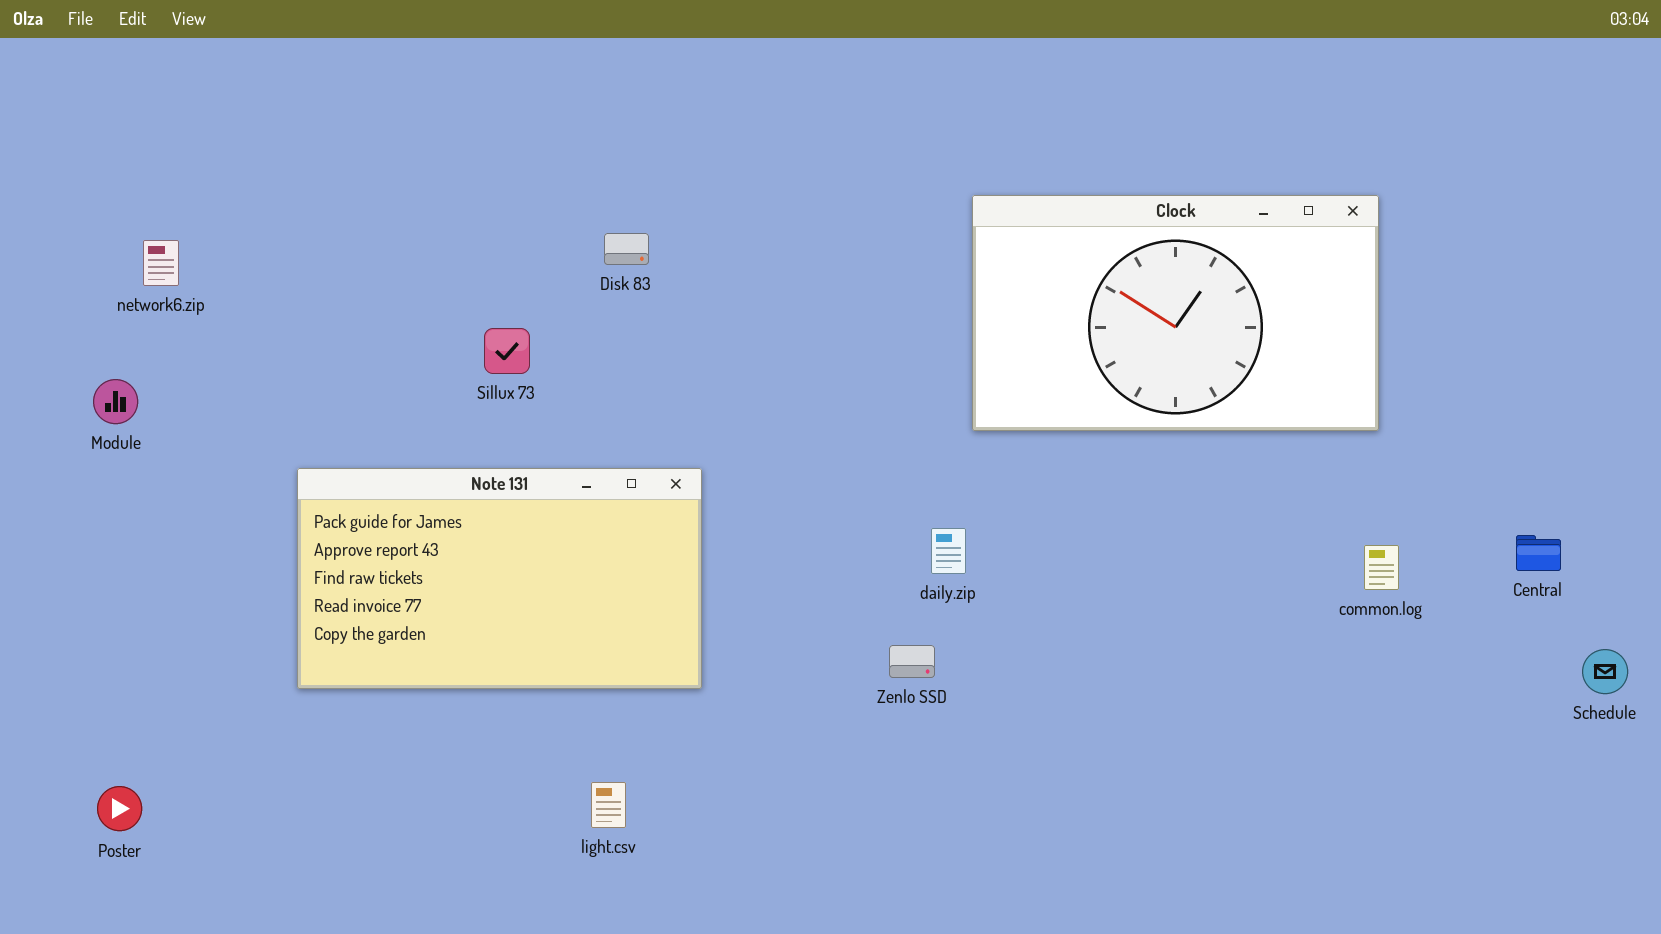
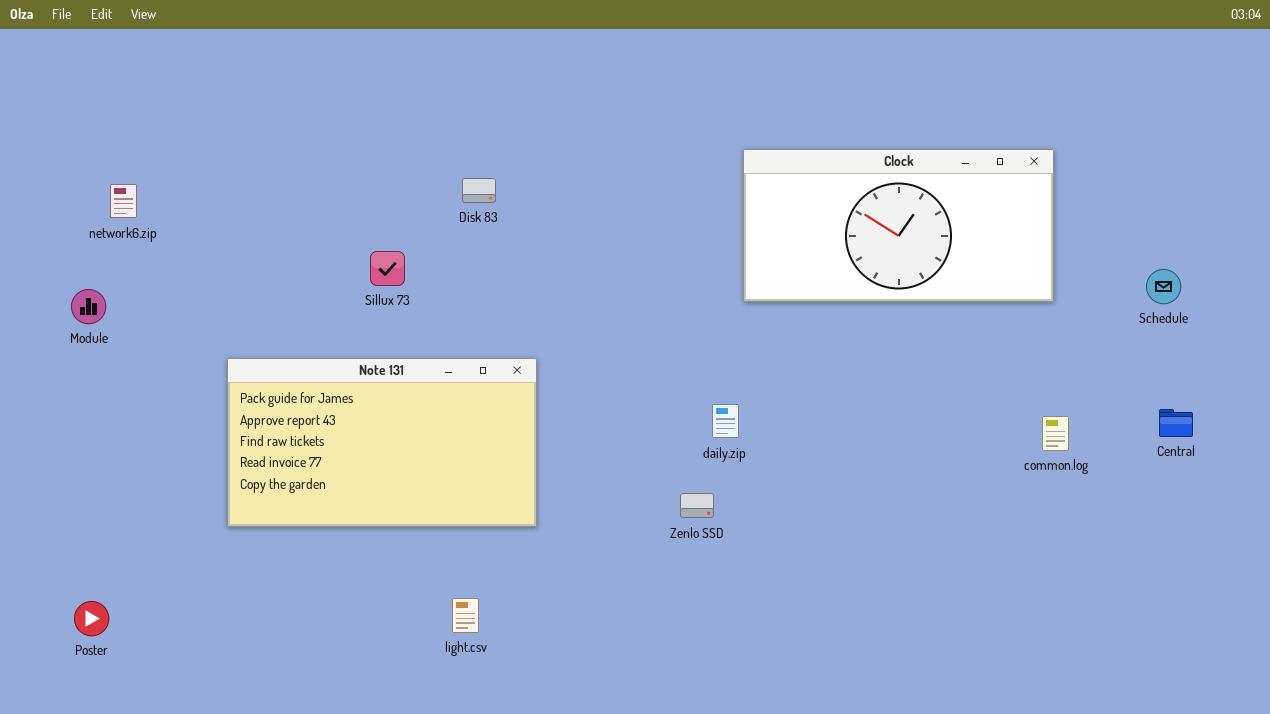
Clock: [972,195,1379,431] -> [743,149,1054,302], resized
Schedule: [1582,649,1628,694] -> [1146,269,1181,304], moved

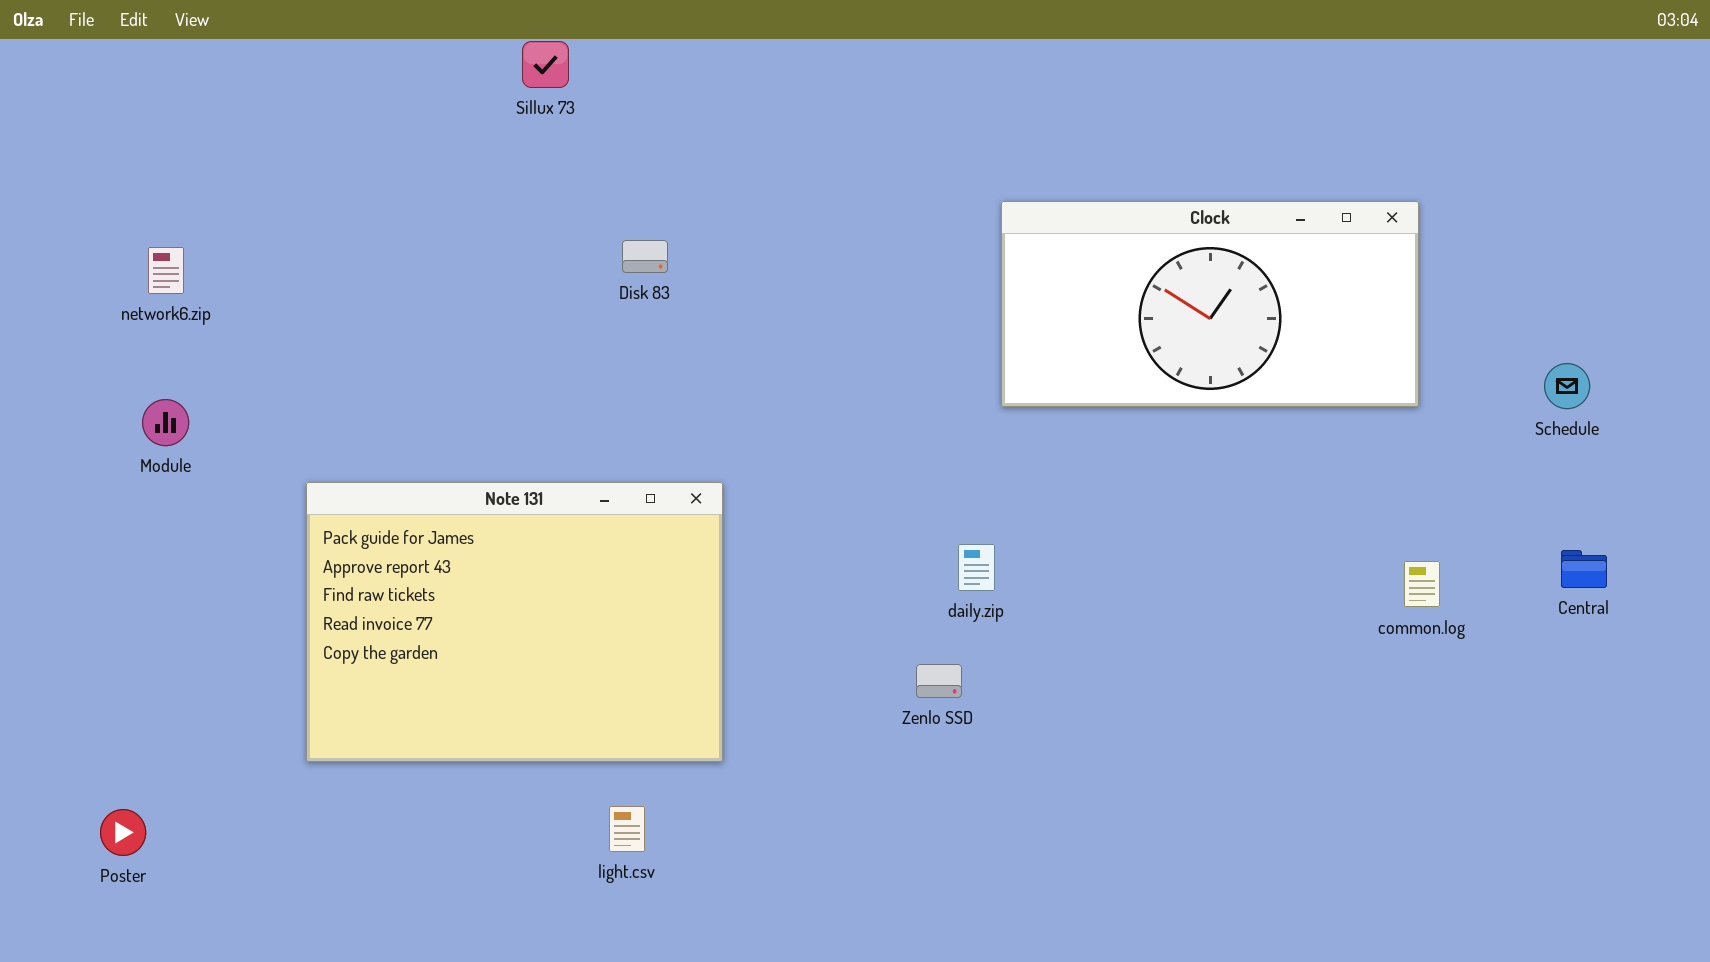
Sillux 73: [370,251,405,286] -> [522,41,569,88], moved
Module: [71,289,106,324] -> [142,399,189,446], moved
Note 131: [227,358,537,527] -> [306,482,723,762], resized

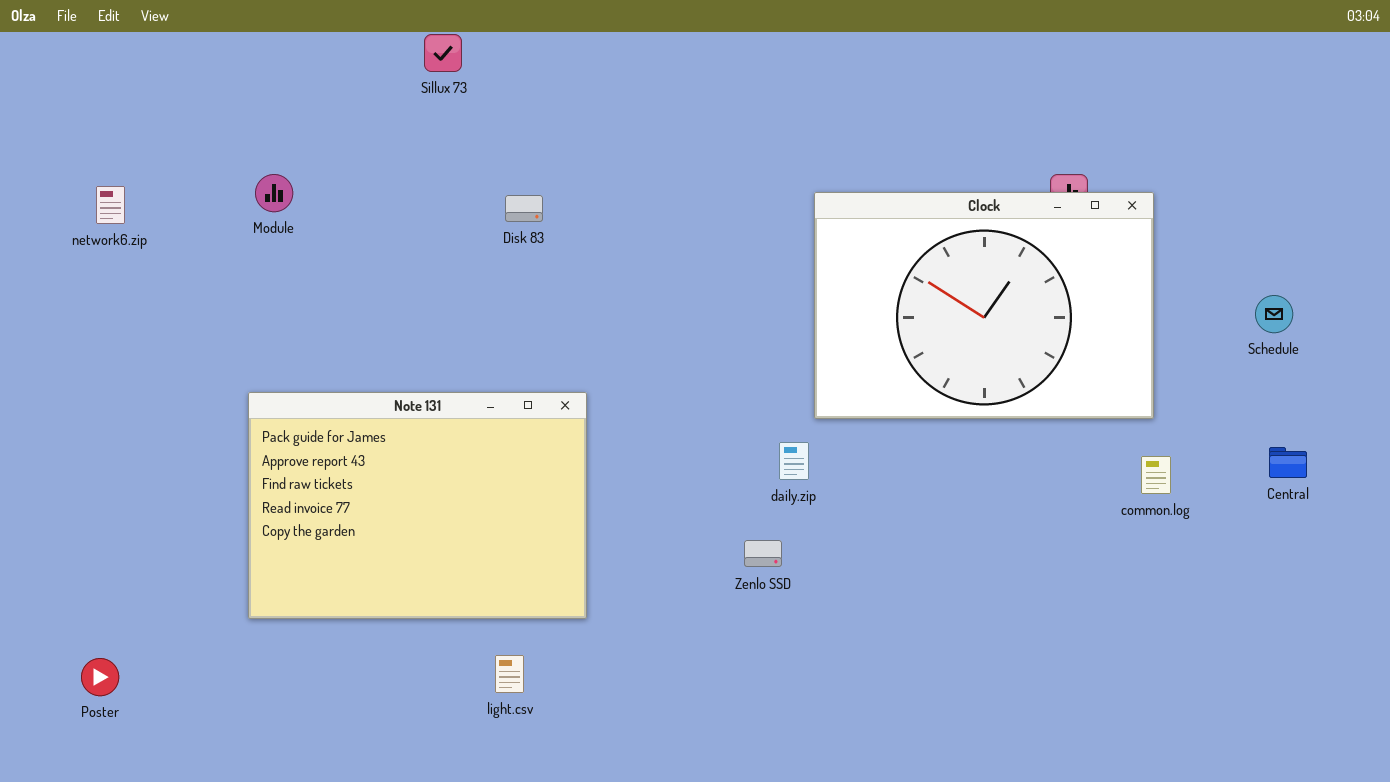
Clock: [1001,201,1419,407] -> [814,192,1154,419], moved, resized
network6.zip: [148,247,184,294] -> [96,186,125,224], moved
Module: [142,399,189,446] -> [255,174,293,212], moved

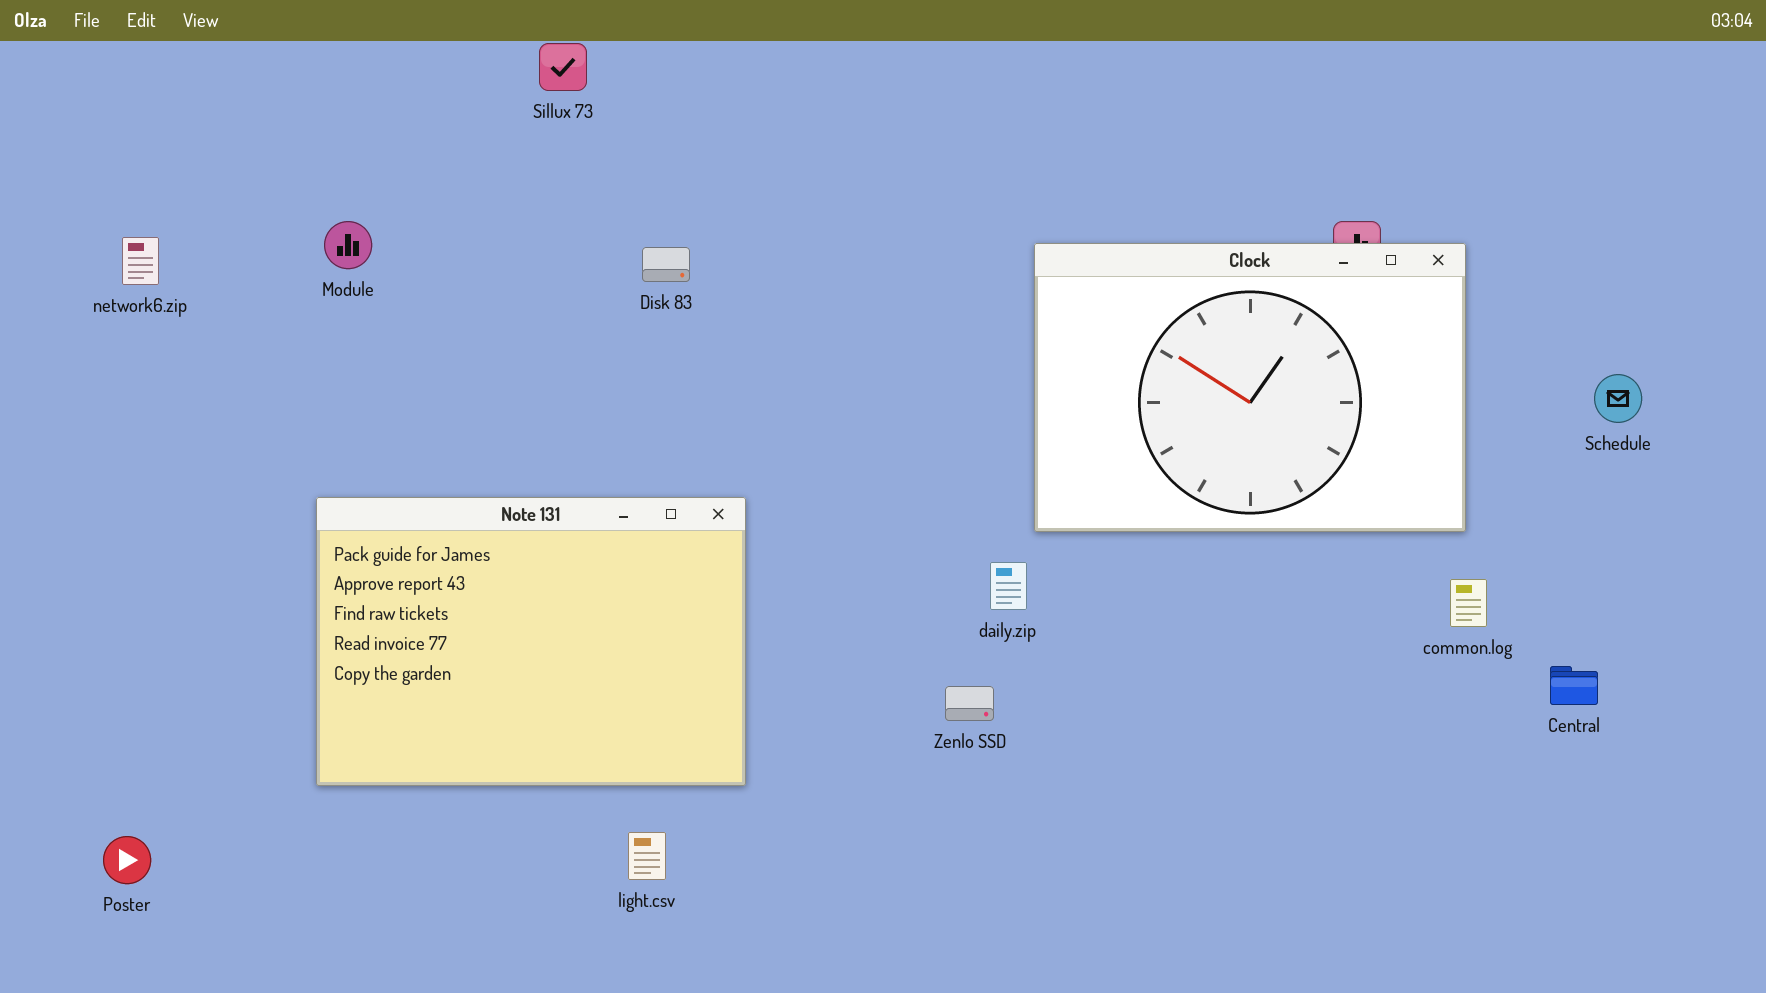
Central: [1269,447,1307,478] -> [1550,666,1598,705], moved

